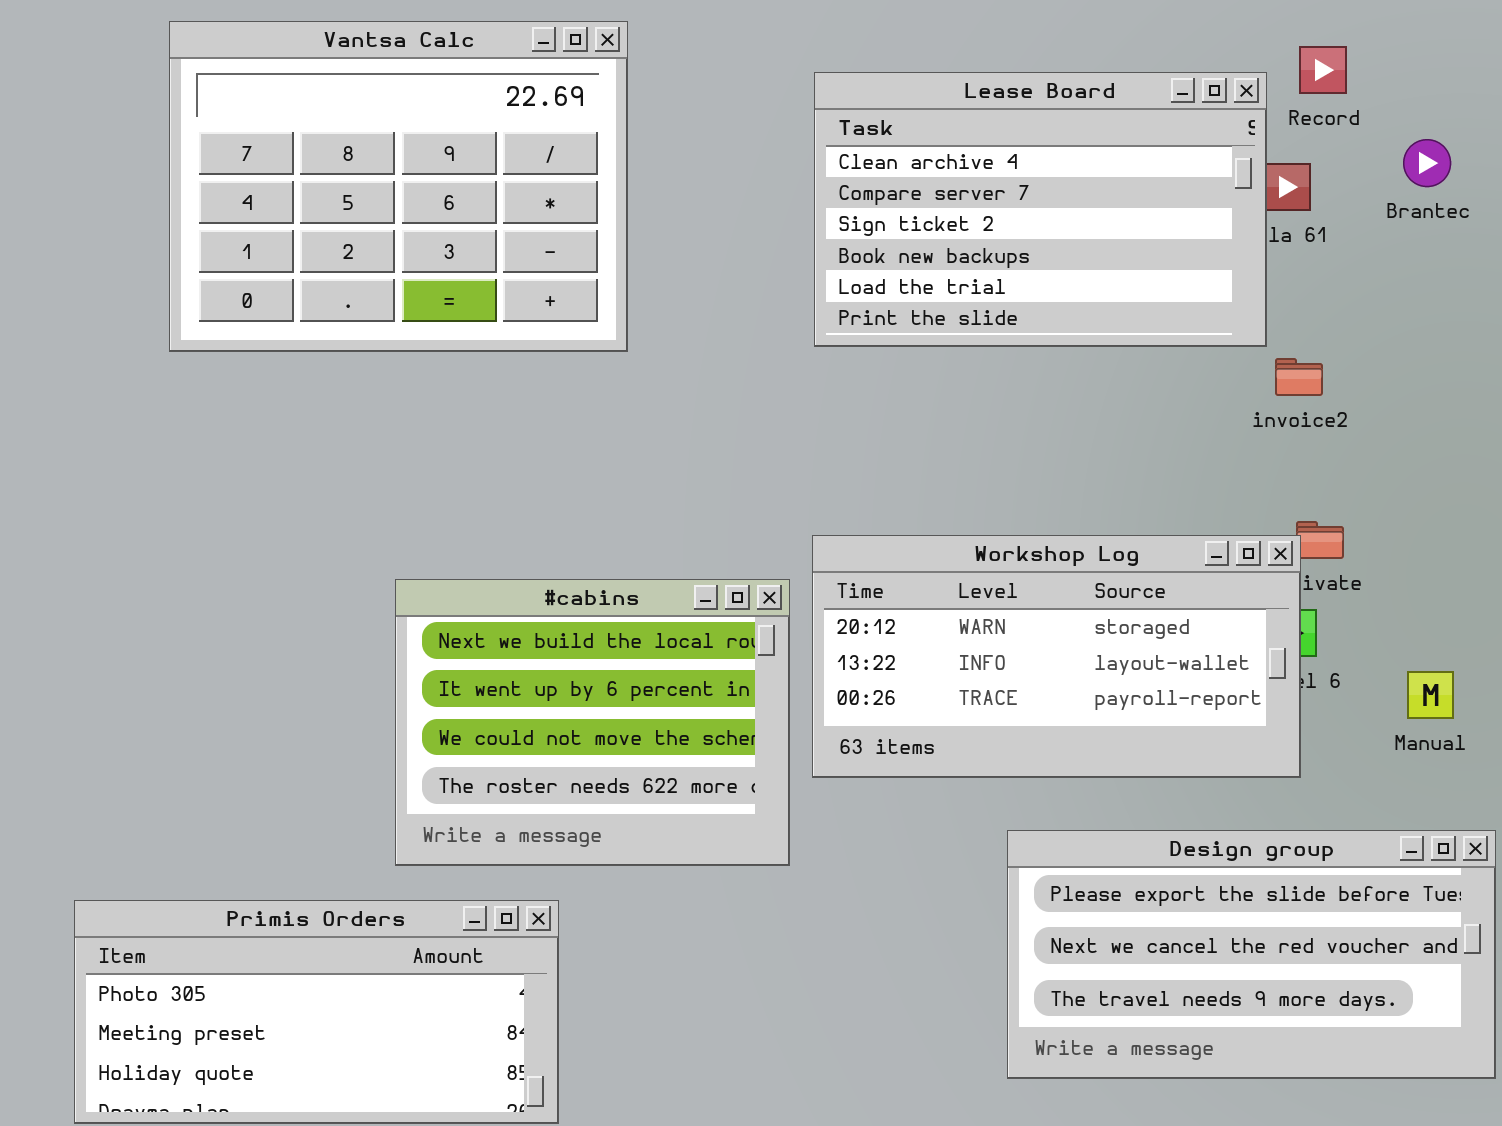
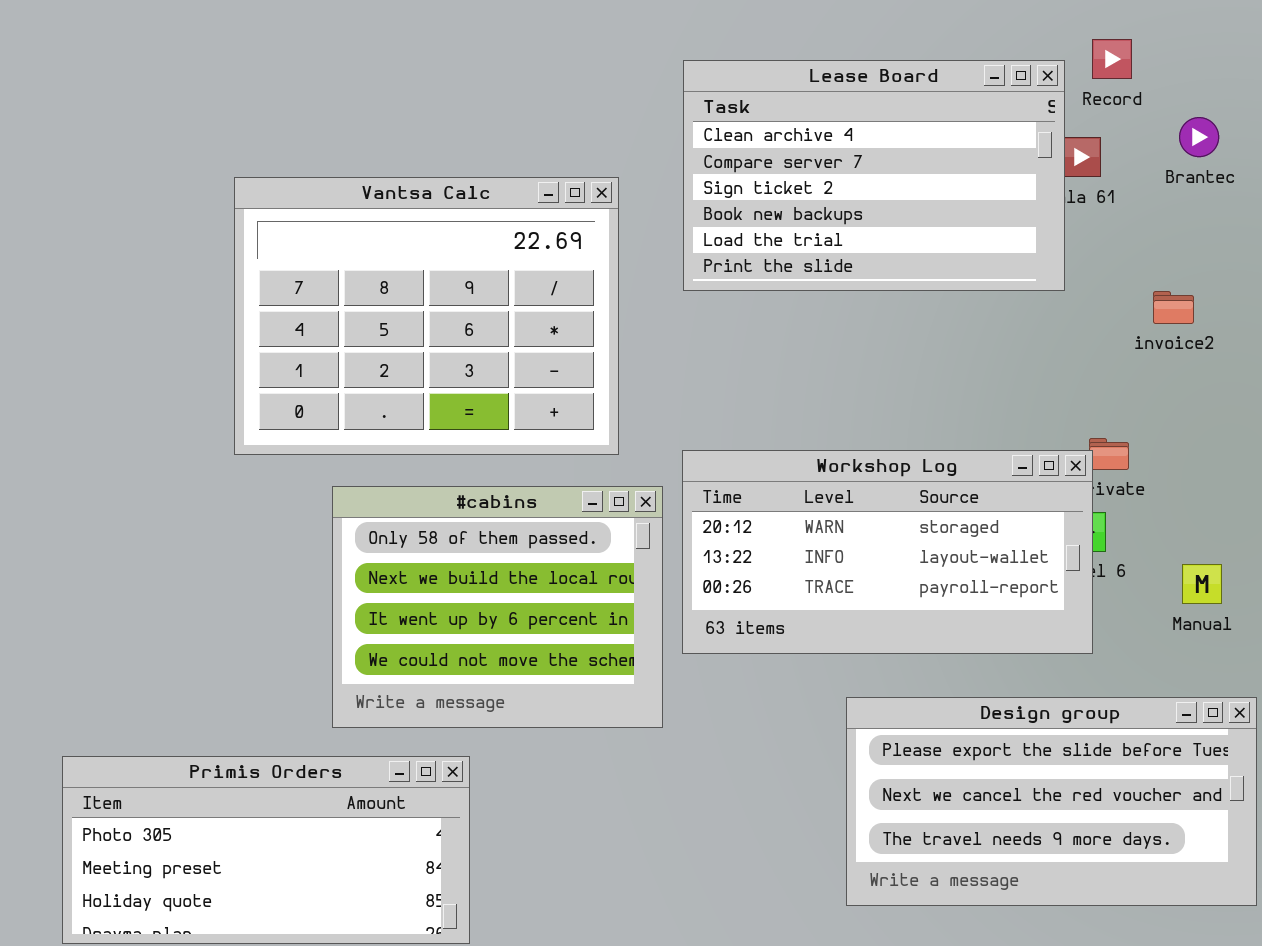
Vantsa Calc: [169,21,628,352] -> [234,177,619,455], moved
invoice2: [1275,358,1323,396] -> [1153,291,1194,324], moved
#cabins: [395,579,790,866] -> [332,486,663,728], scrolled up 1 row

